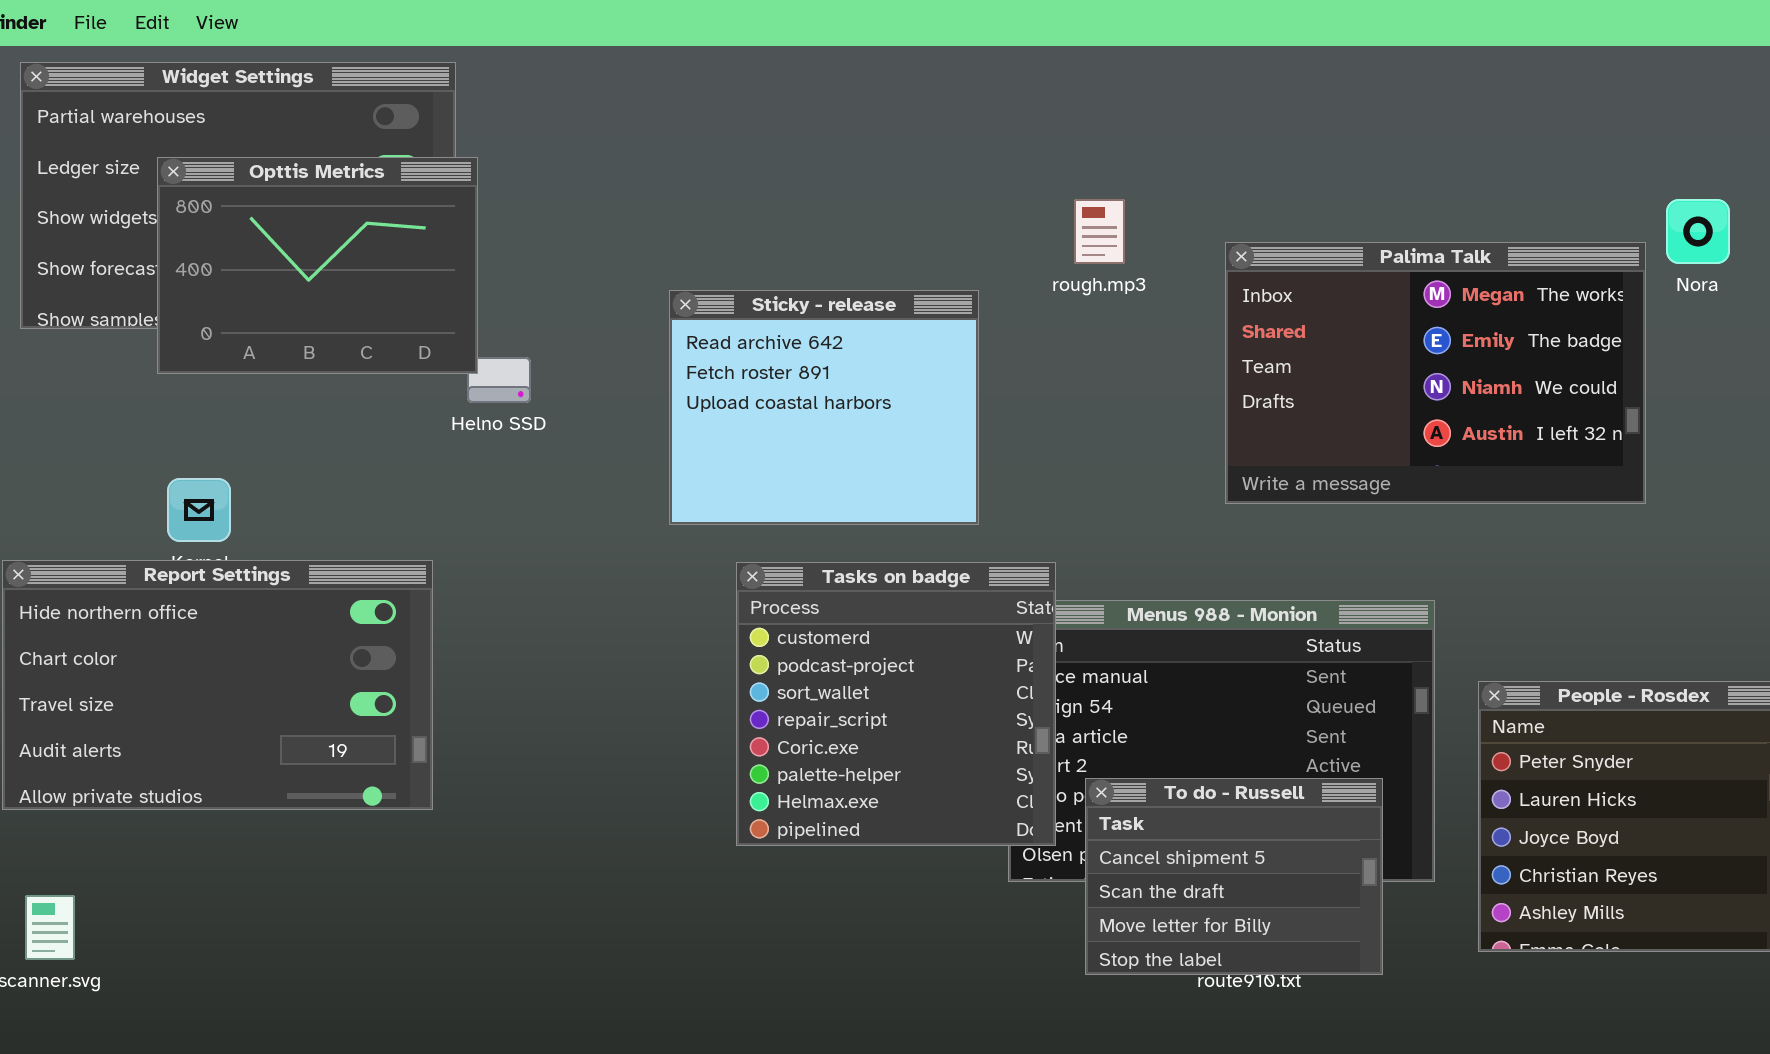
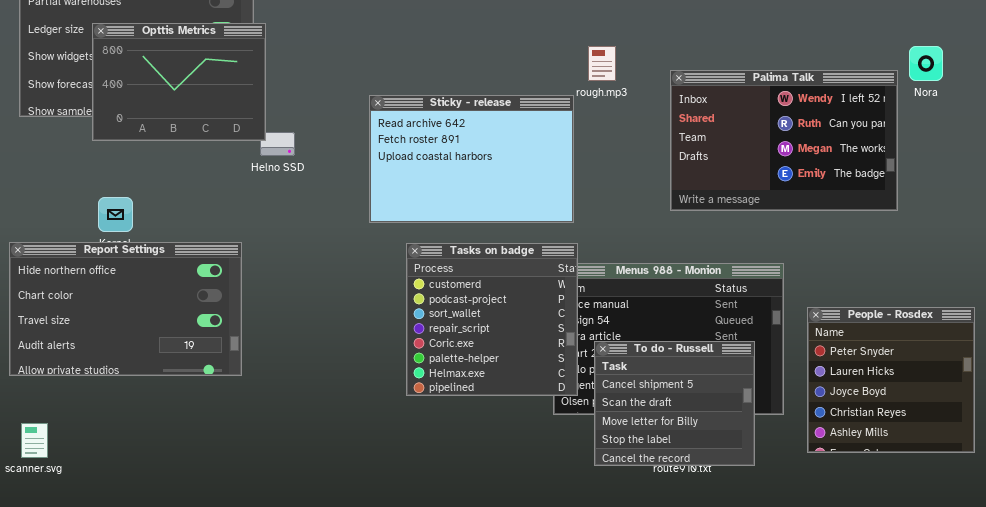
Palima Talk: [1225,242,1646,504] -> [670,70,898,211], scrolled up 2 rows
Sticky - release: [669,290,979,525] -> [369,95,574,223], resized
To do - Russell: [1085,778,1383,975] -> [594,341,755,466], resized

